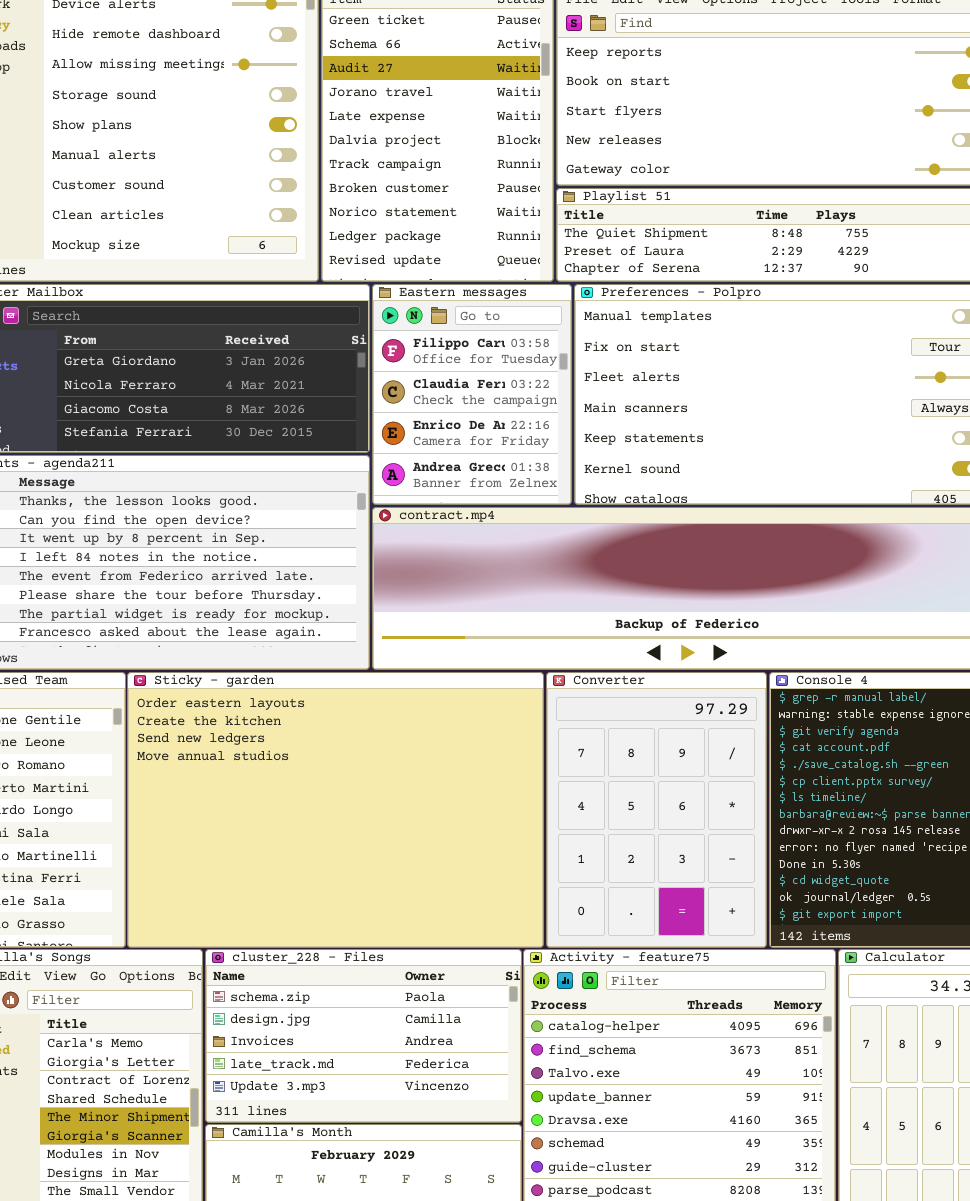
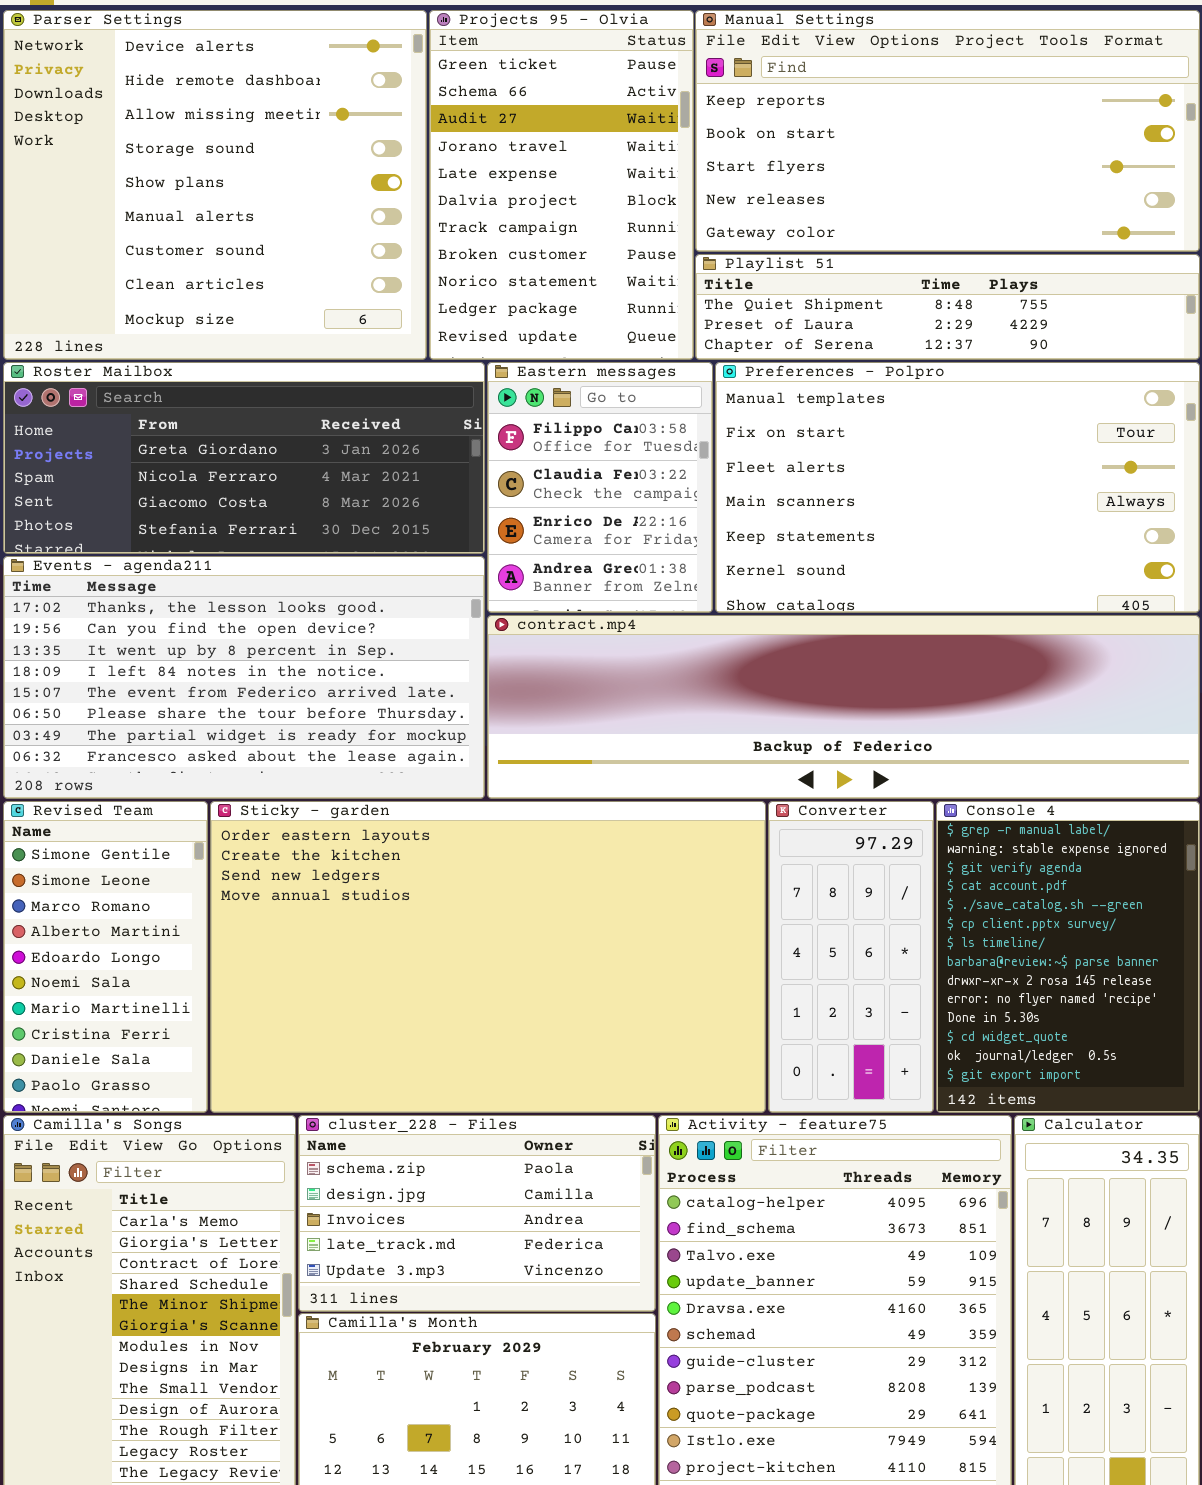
Sticky - garden: [127,672,544,948] -> [210,801,766,1113], resized
Converter: [546,672,767,948] -> [768,801,934,1113], resized

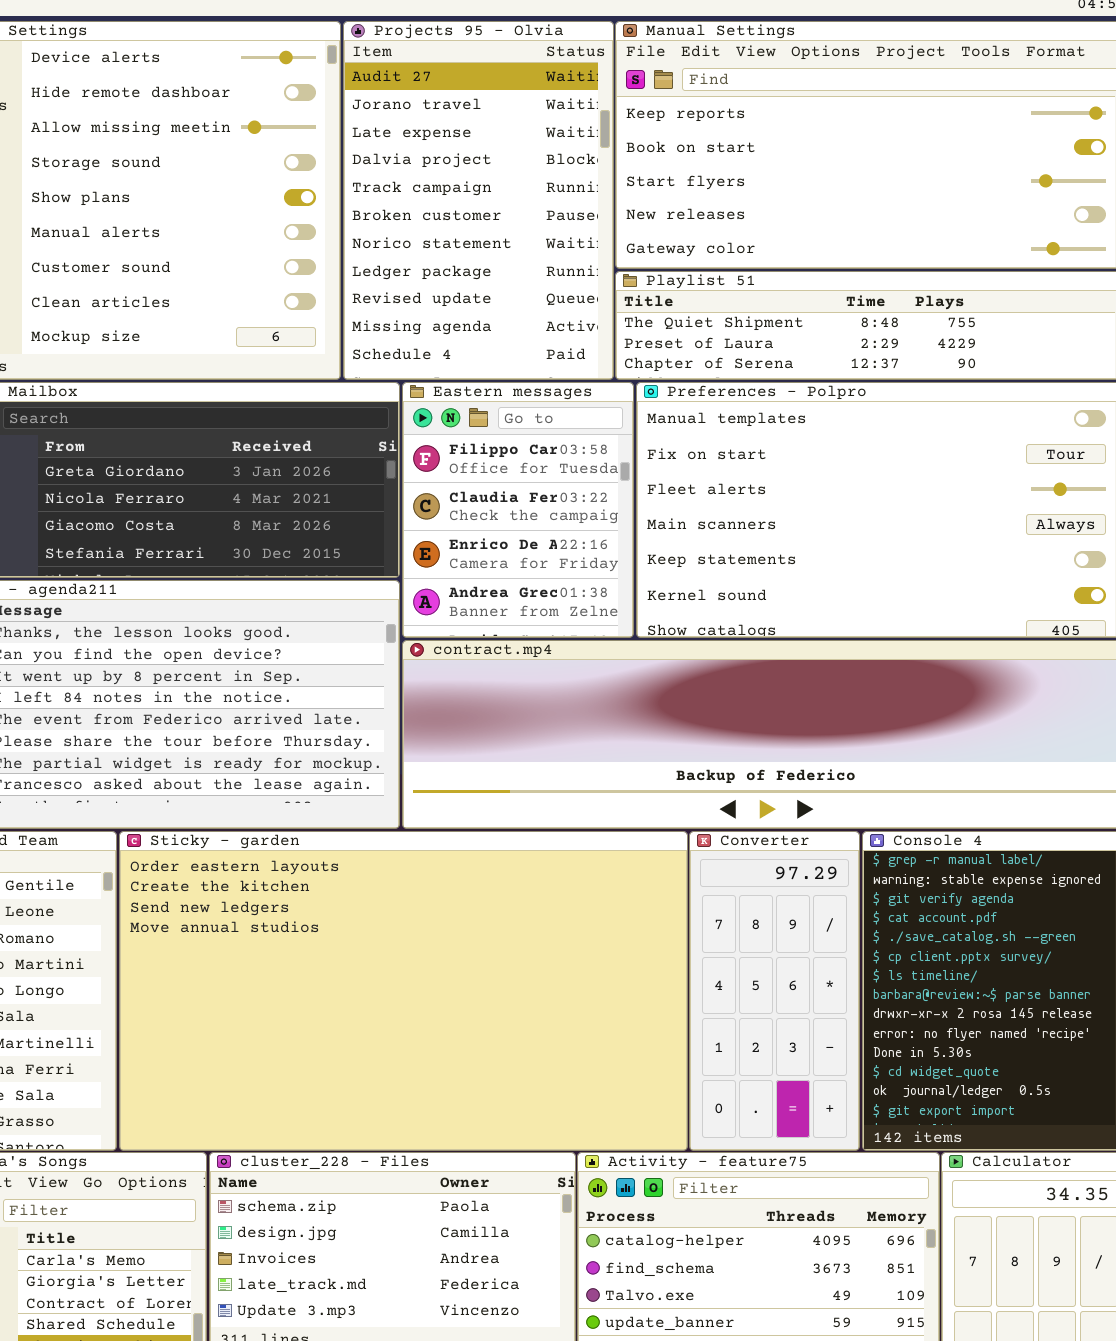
Projects 95 - Olvia: [429,10,694,360] -> [343,21,614,380], scrolled down 2 rows

